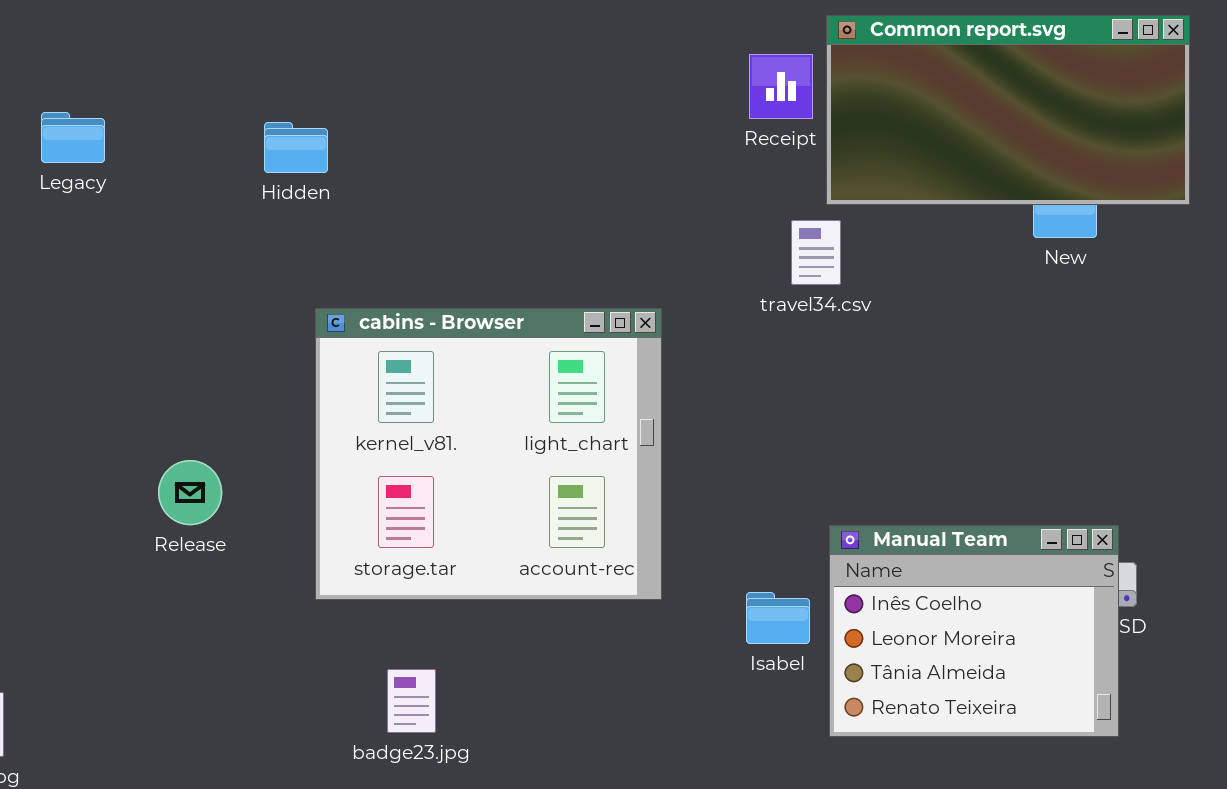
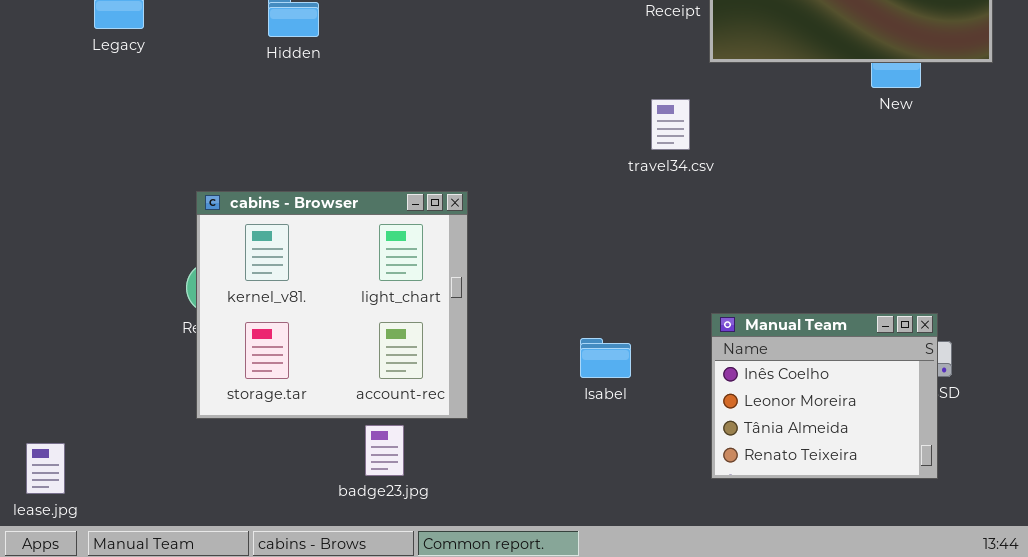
travel34.csv: [791,220,841,285] -> [651,99,690,150], moved
cabins - Browser: [315,308,662,600] -> [196,191,468,419], moved
Isabel: [746,592,810,644] -> [580,338,631,378], moved

